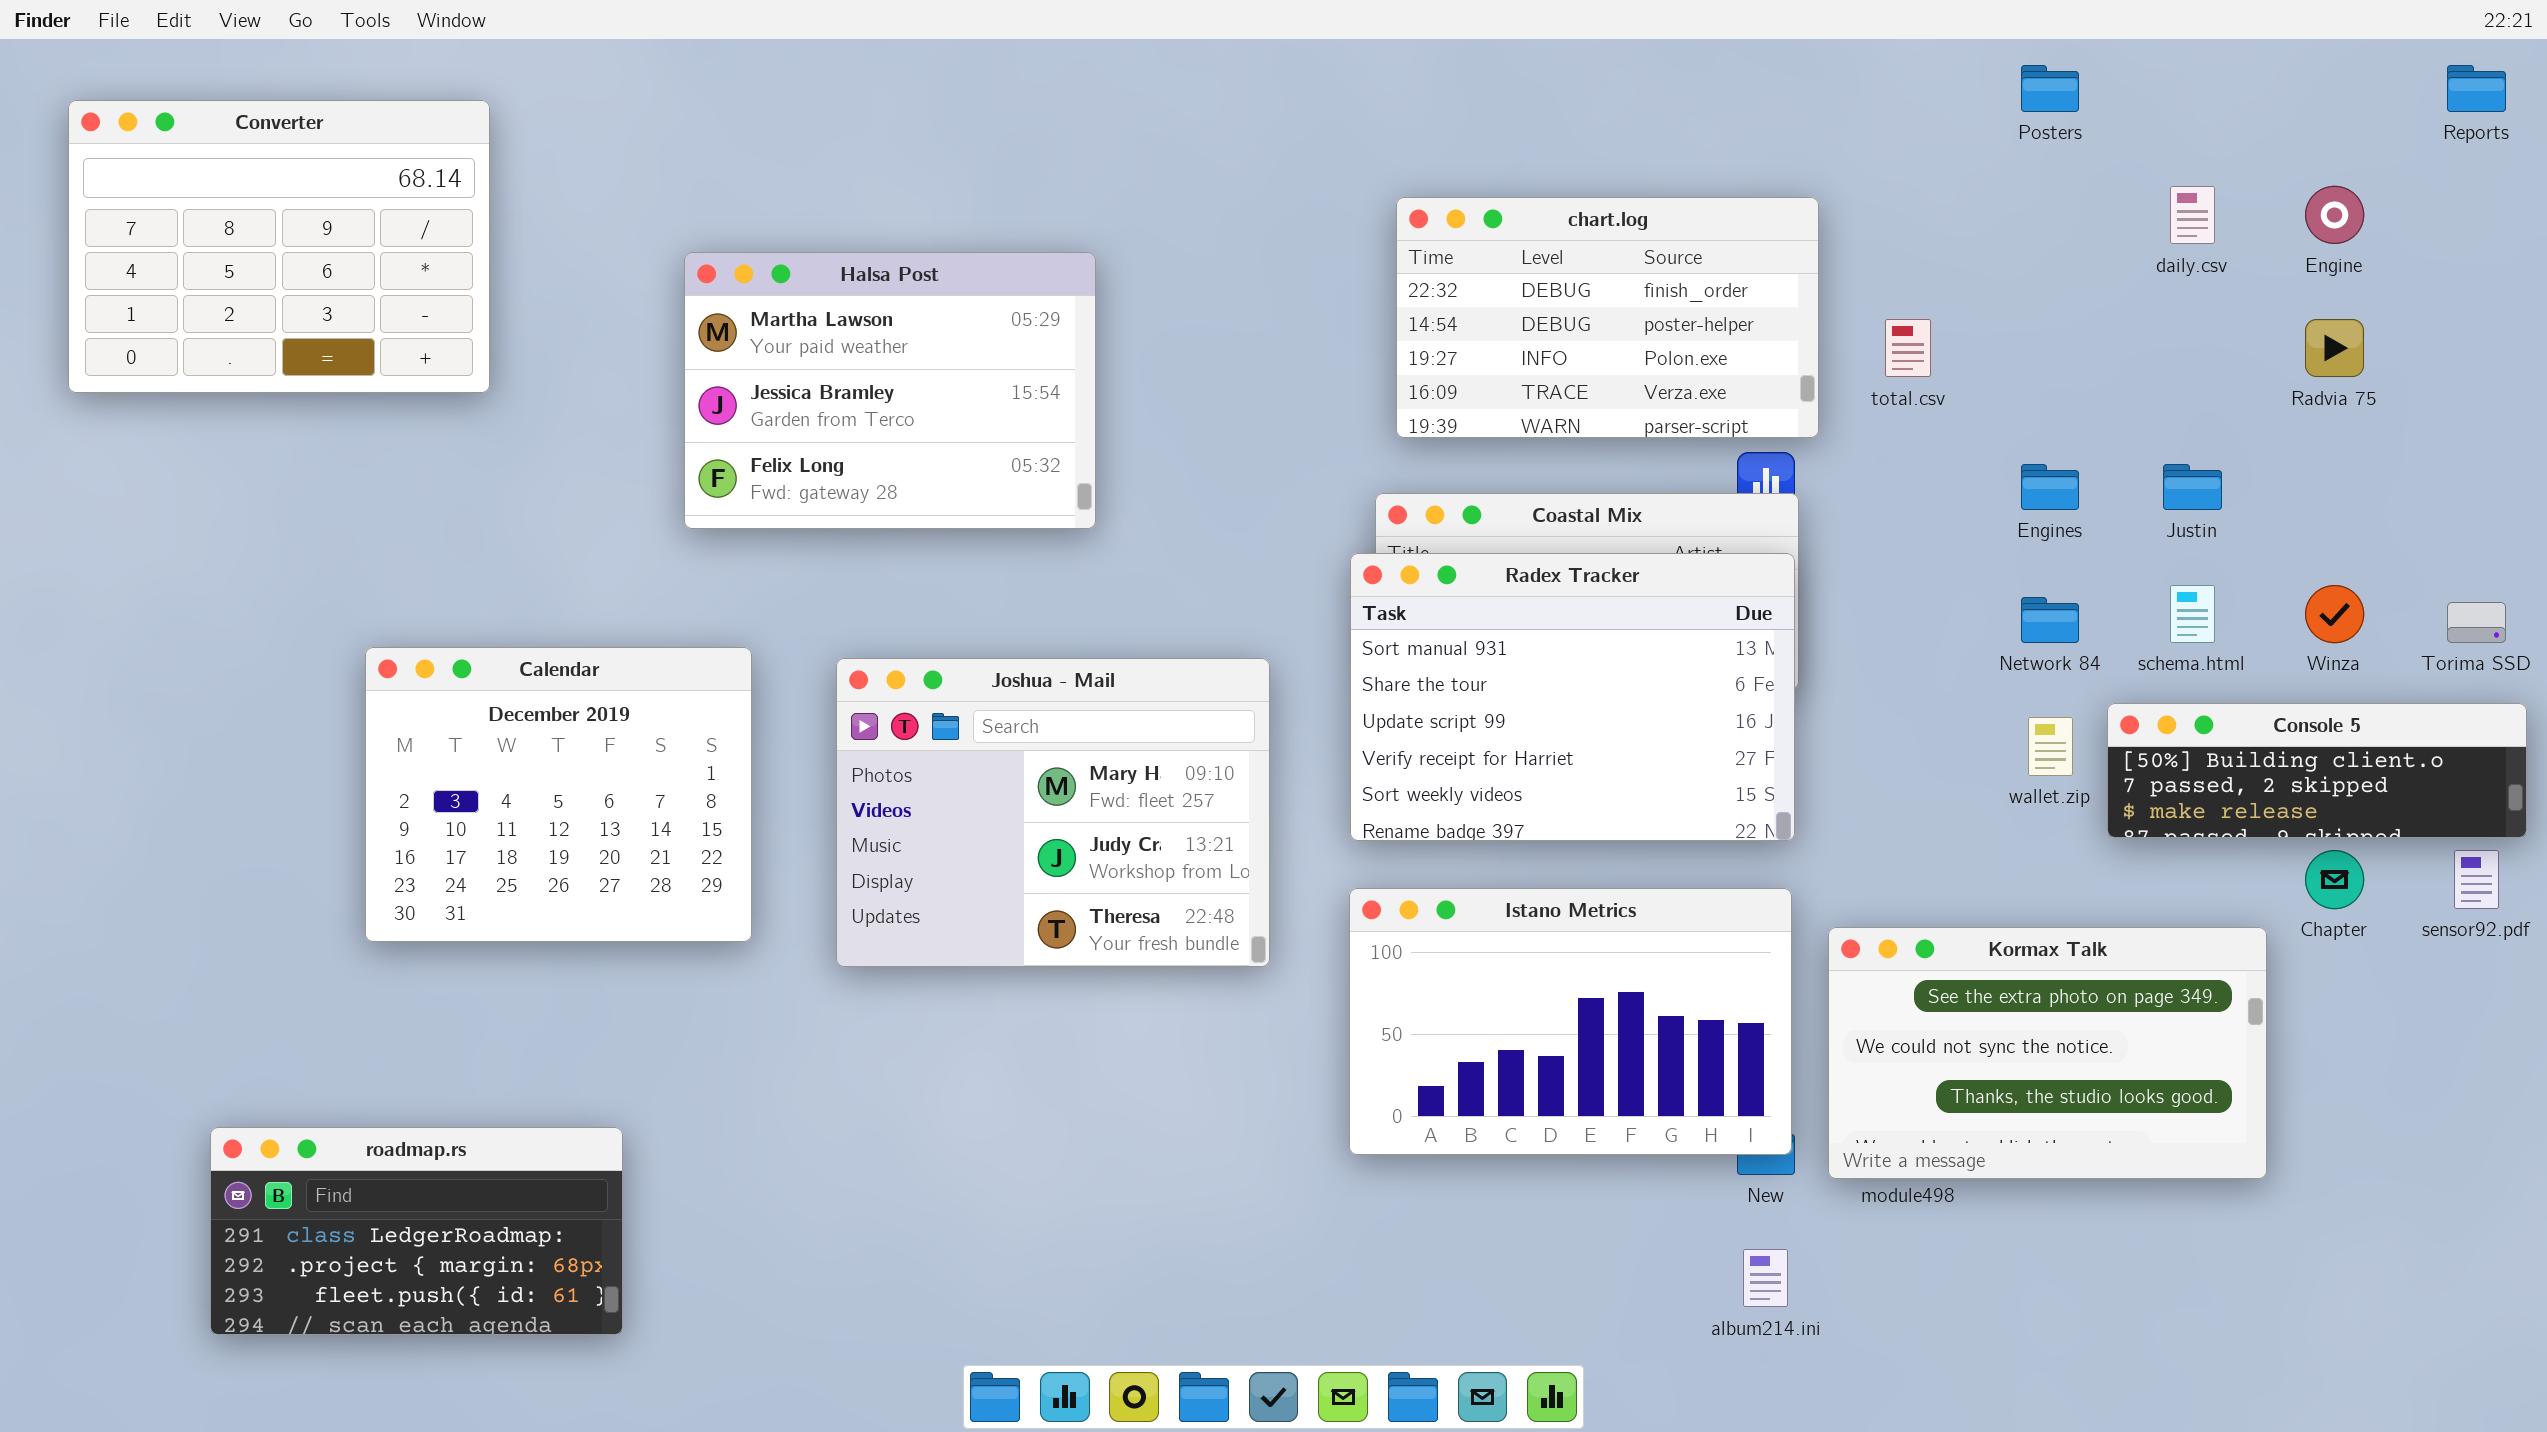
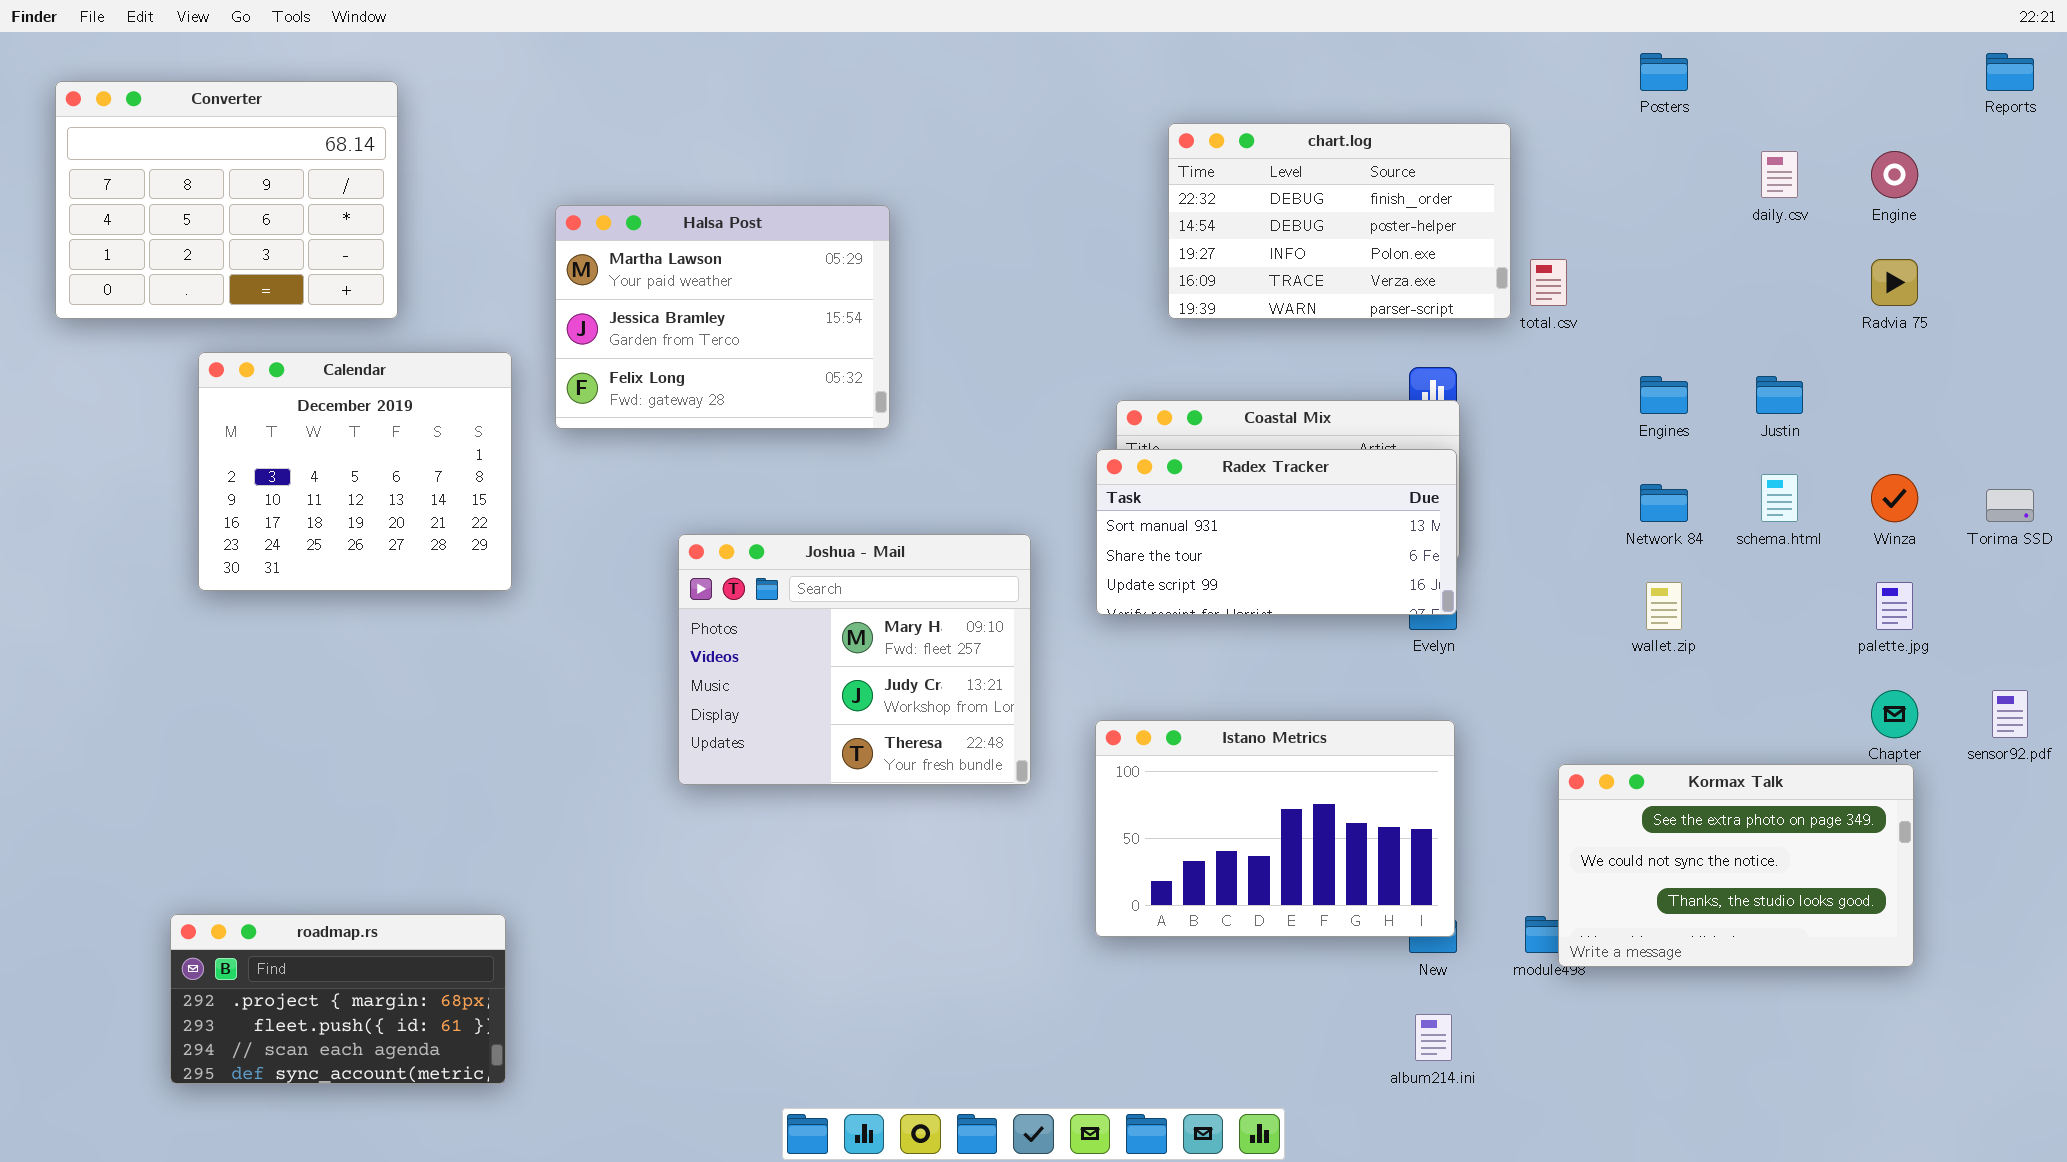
chart.log: [1396,197,1819,438] -> [1168,123,1511,319], moved
Radex Tracker: [1350,553,1795,841] -> [1096,449,1457,615], resized
Calendar: [365,647,752,942] -> [198,352,512,591], moved
Console 5: [2107,703,2527,838] -> none, closed
Kormax Talk: [1828,927,2267,1179] -> [1558,764,1914,967], moved
roadmap.rs: [210,1127,623,1335] -> [170,914,506,1084], scrolled down 1 row

